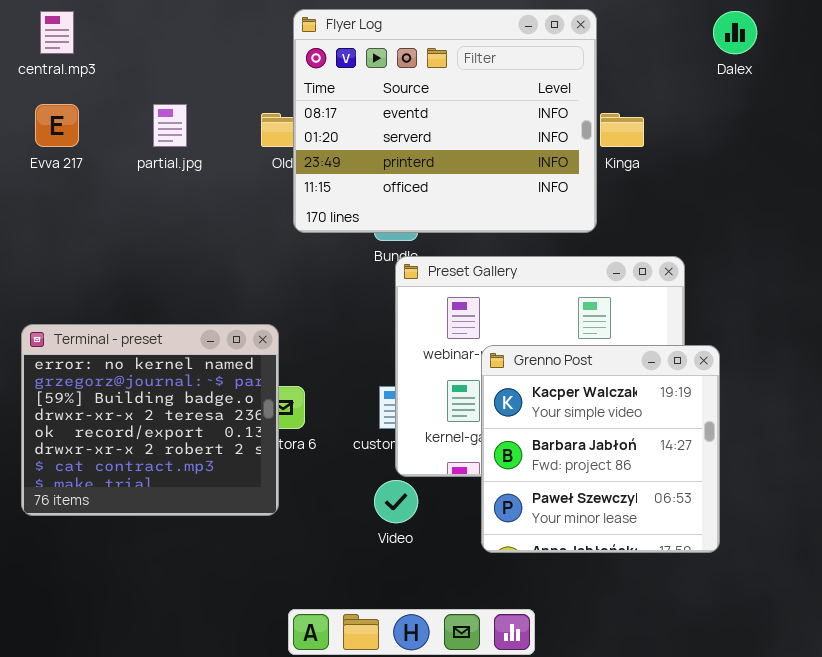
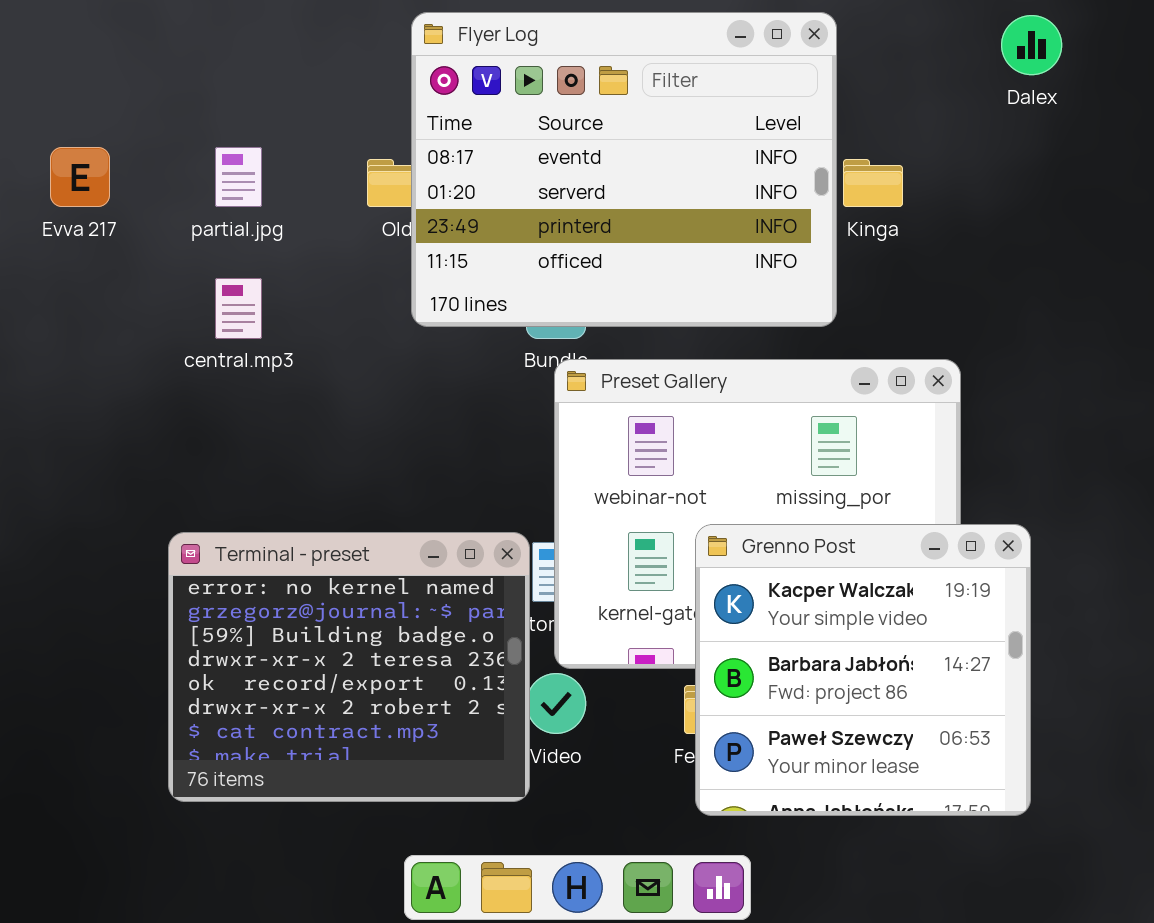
central.mp3: [40,11,74,54] -> [215,278,262,339], moved
Terminal - preset: [21,324,279,516] -> [168,532,530,802], moved
Grenno Post: [481,345,720,553] -> [695,524,1031,816], moved

